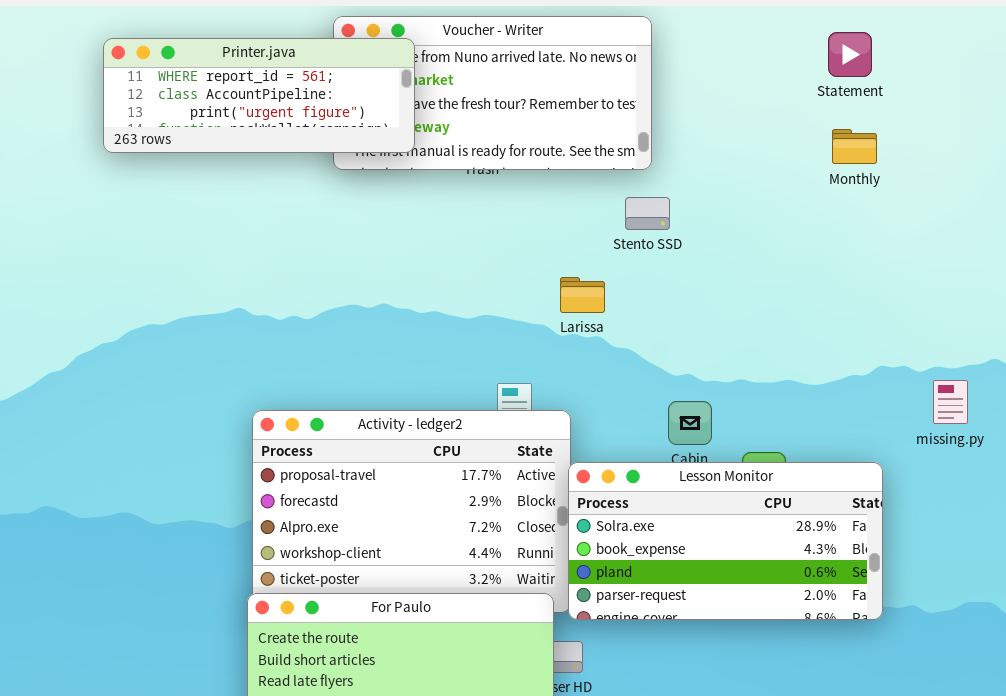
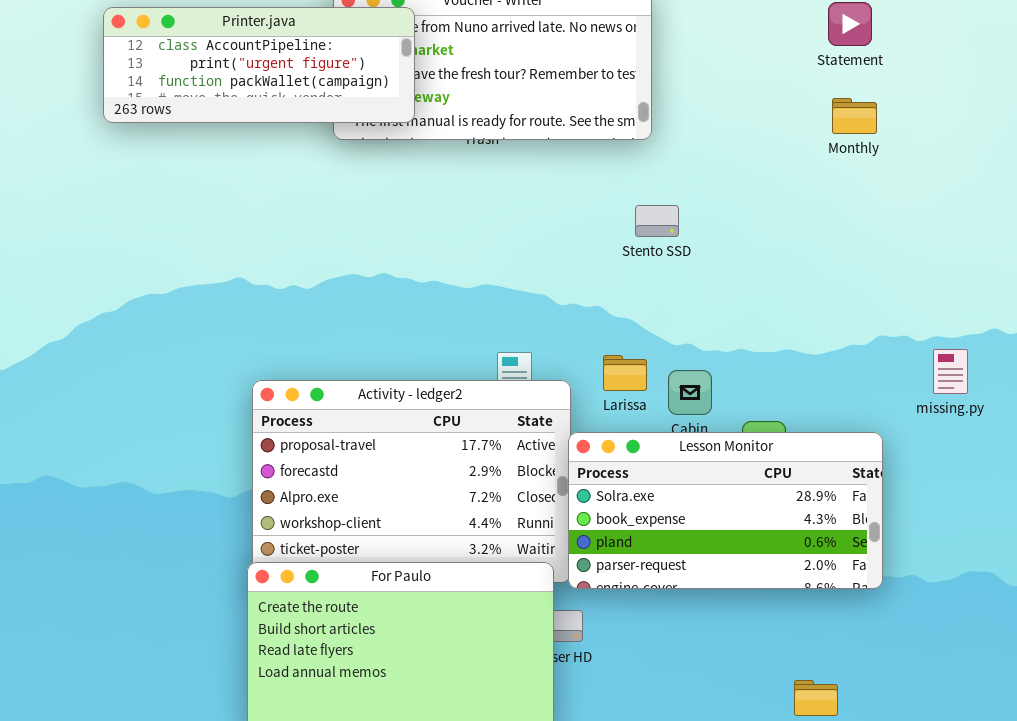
Printer.java: [103,38,415,153] -> [103,7,415,123], scrolled down 1 row
Stento SSD: [625,197,670,230] -> [635,205,679,237], moved
Larissa: [560,277,605,313] -> [603,355,647,391], moved

